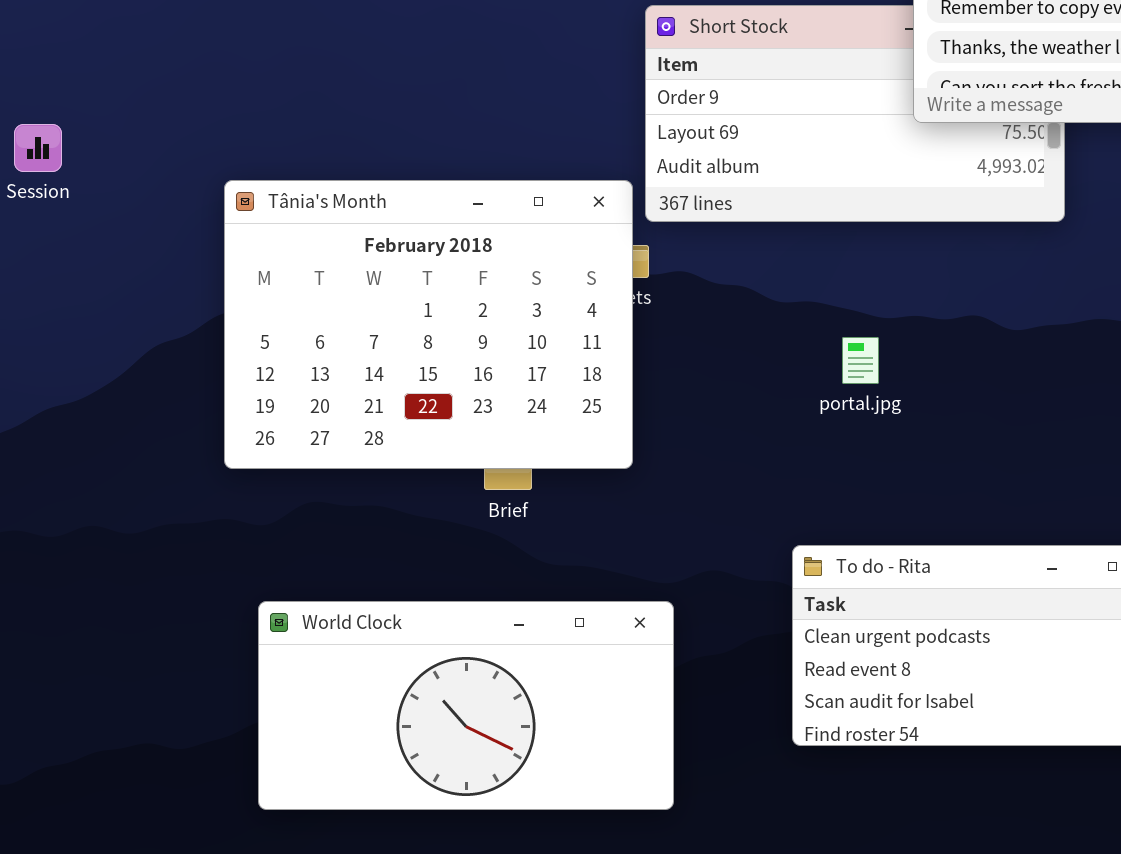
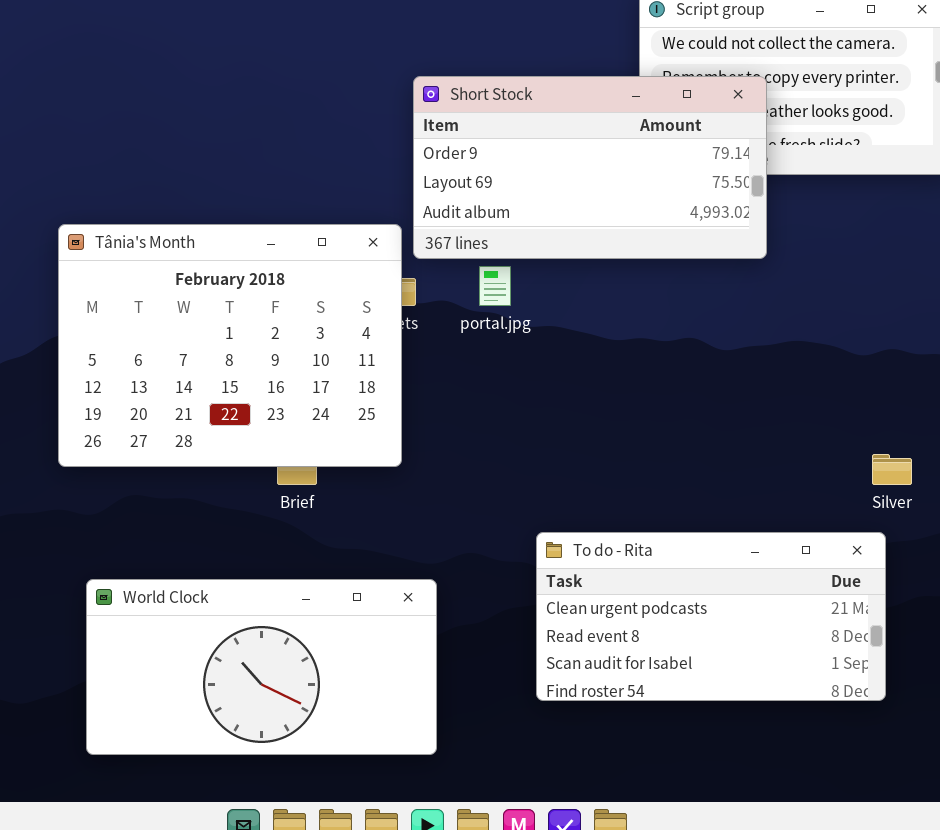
Short Stock: [645,5,1065,222] -> [413,76,767,259], raised
portal.jpg: [842,337,879,384] -> [479,266,511,306], moved

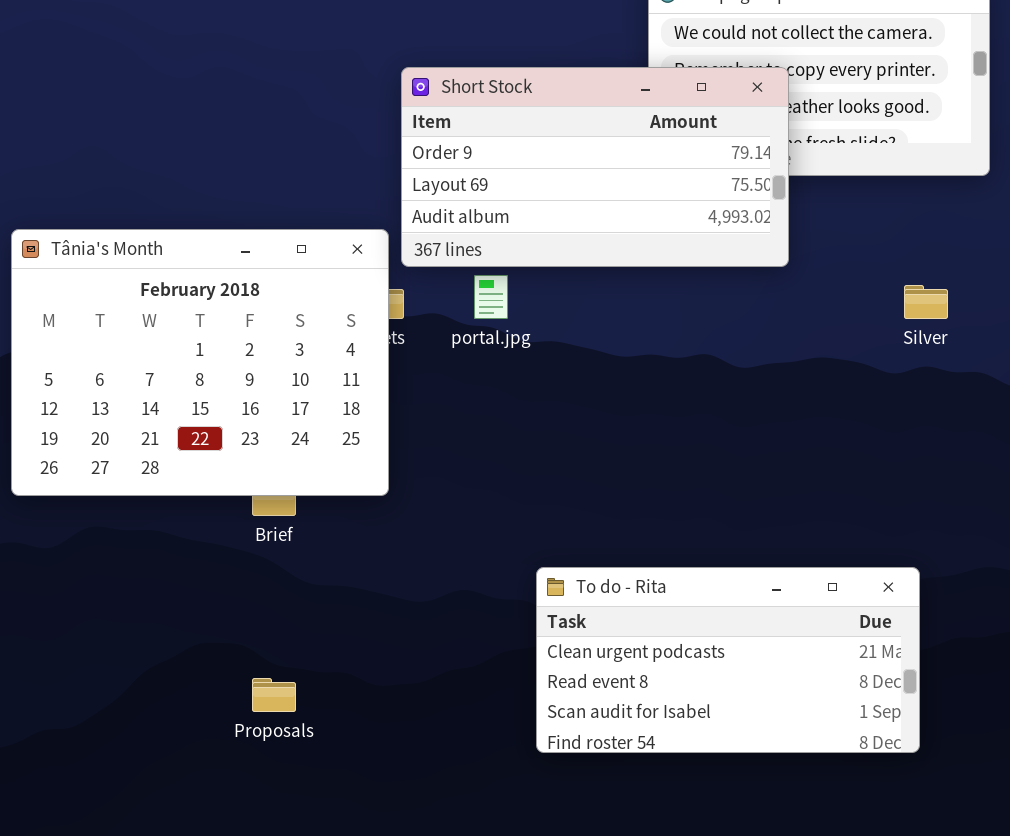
Silver: [872,454,912,485] -> [904,285,948,319], moved
World Clock: [86,579,437,755] -> none, closed

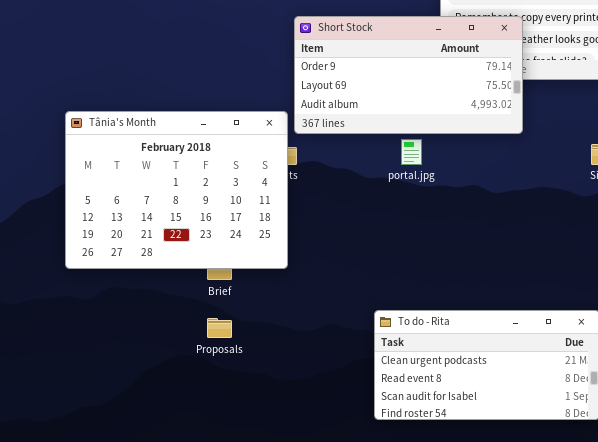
portal.jpg: [474,275,508,319] -> [401,139,422,165], moved
Proposals: [252,678,296,712] -> [207,318,232,338], moved

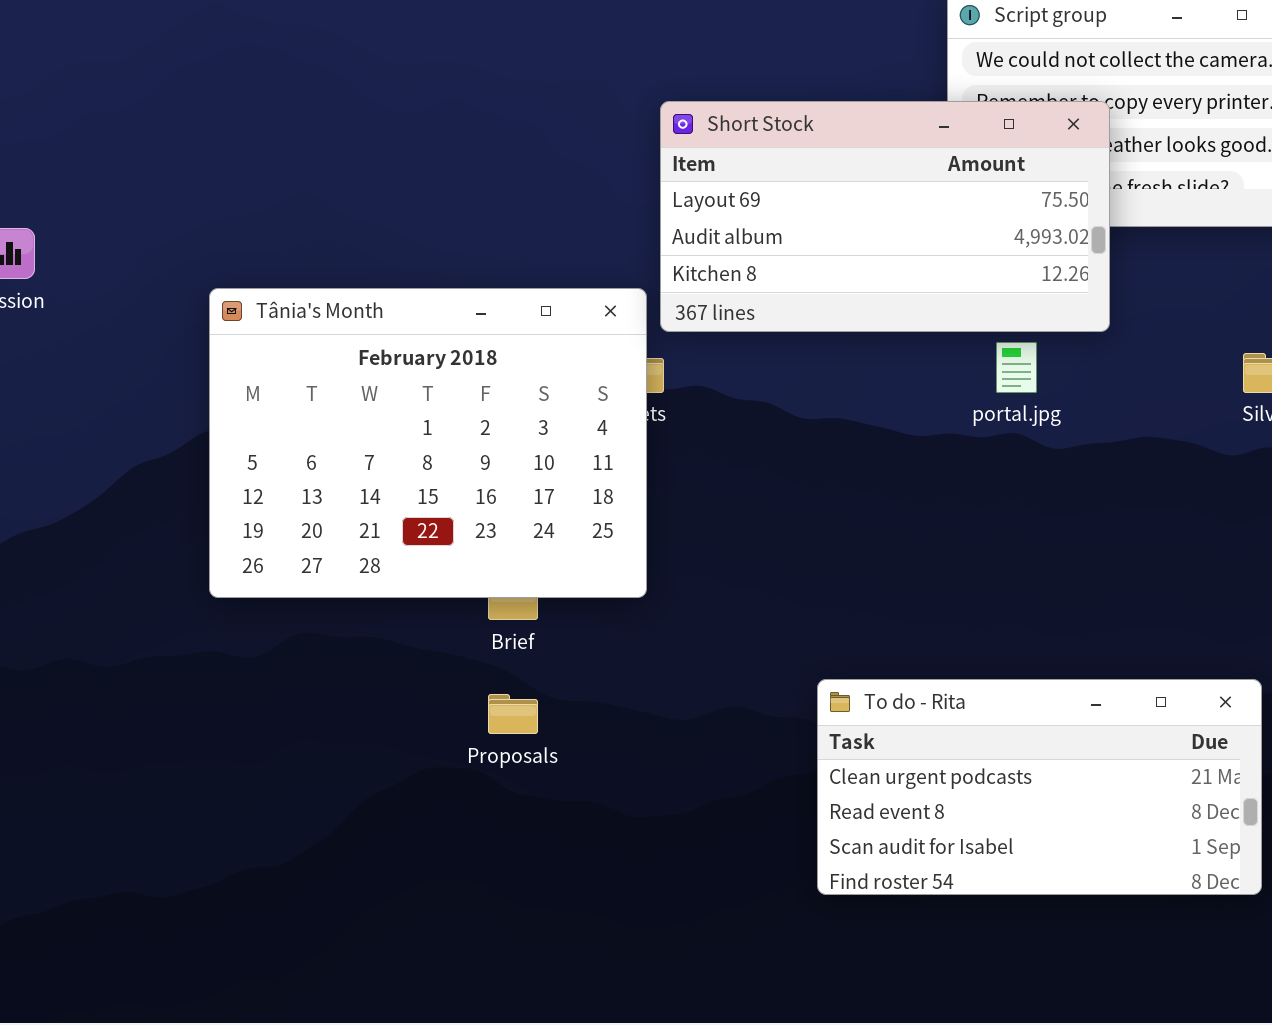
Short Stock: [294,16,523,134] -> [660,101,1110,332], scrolled down 1 row
portal.jpg: [401,139,422,165] -> [996,342,1037,393], moved

